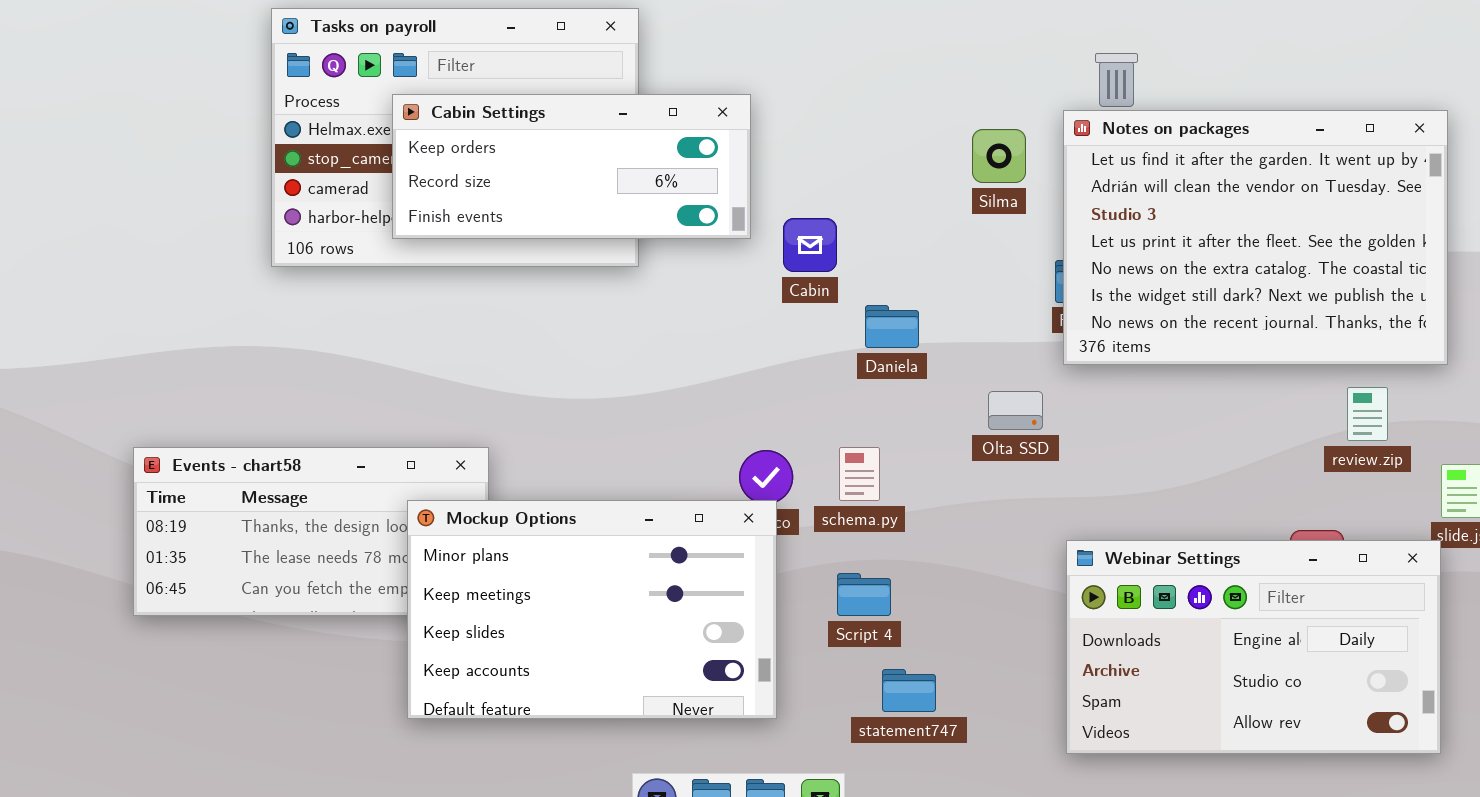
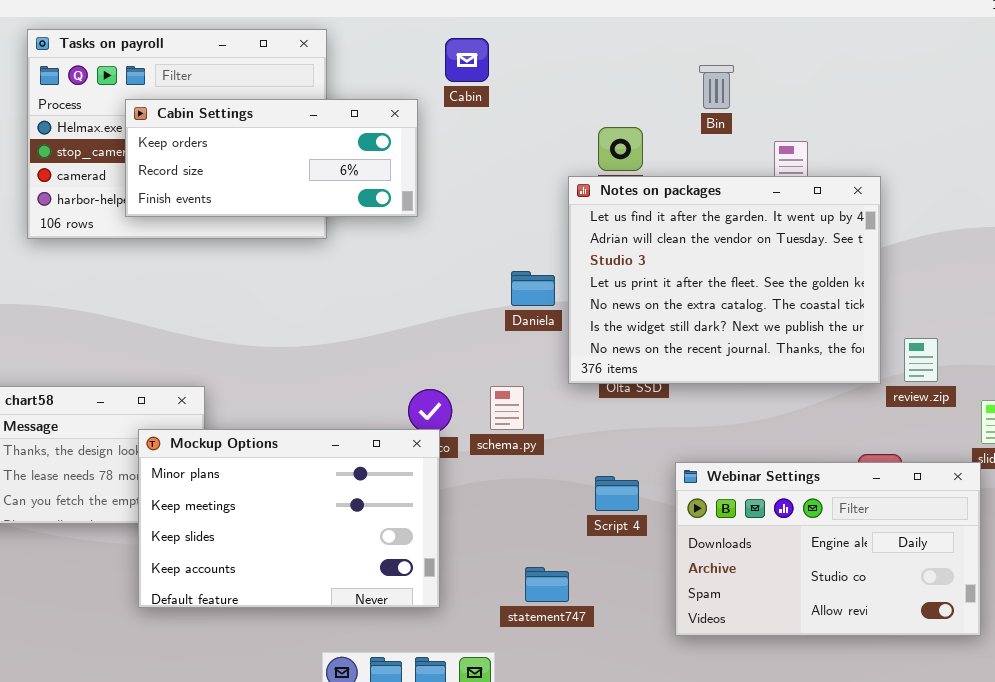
Notes on packages: [1063,110,1448,365] -> [568,176,881,384], moved
Cabin: [783,218,837,272] -> [445,38,489,82], moved
Script 4: [837,573,891,616] -> [595,476,639,511], moved

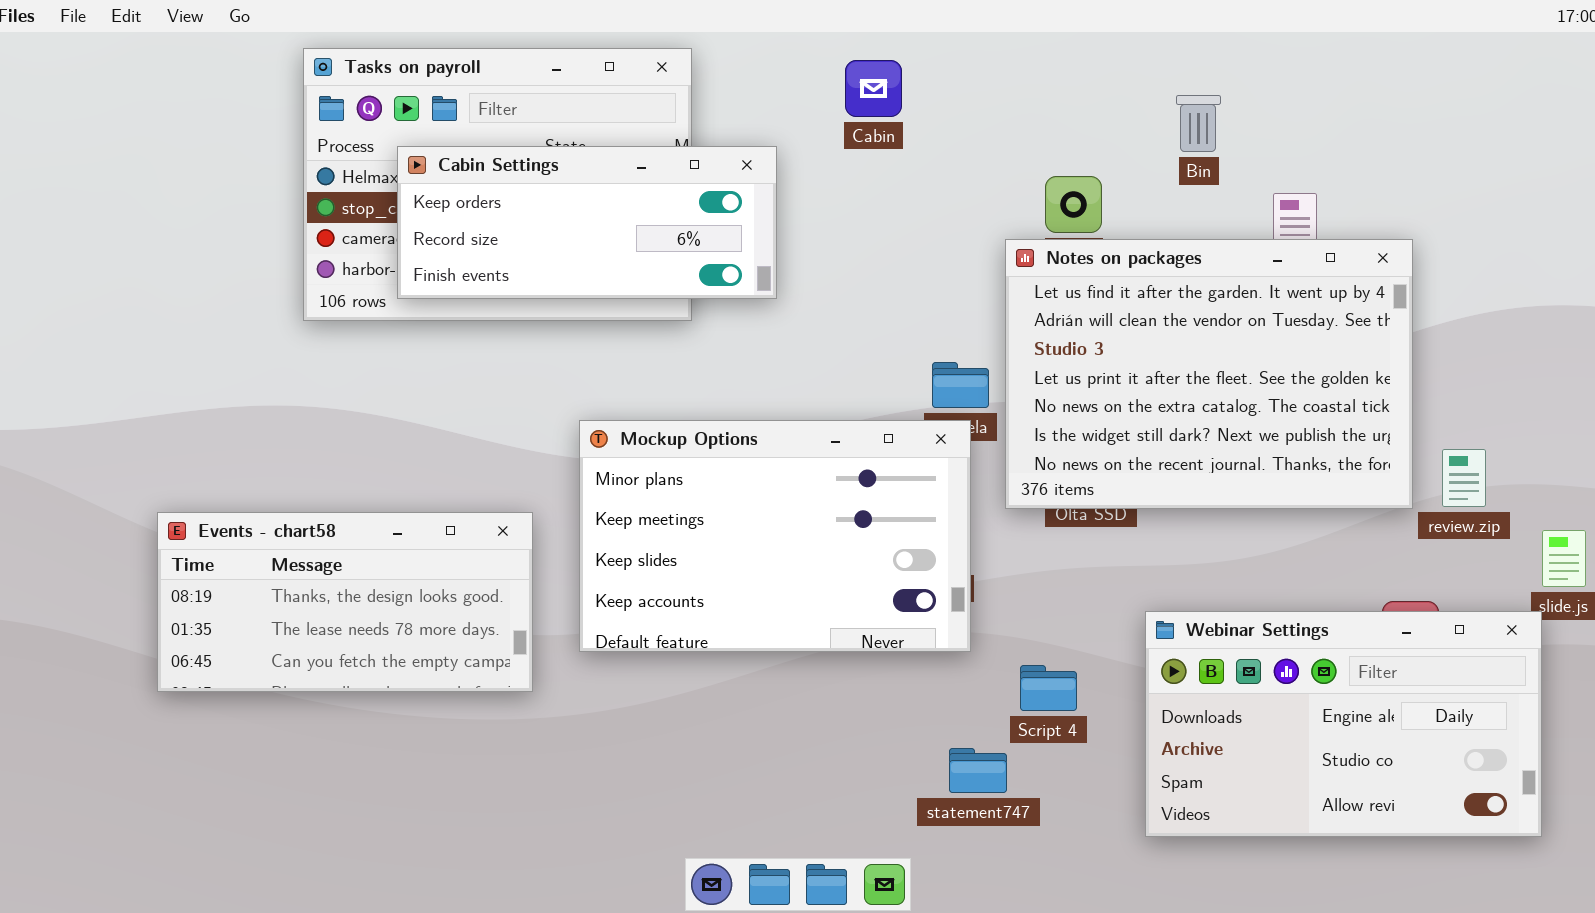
Cabin Settings: [125,99,418,217] -> [397,146,777,299], moved
Mockup Options: [138,429,440,608] -> [579,420,971,652], moved
Script 4: [595,476,639,511] -> [1020,665,1077,711], moved

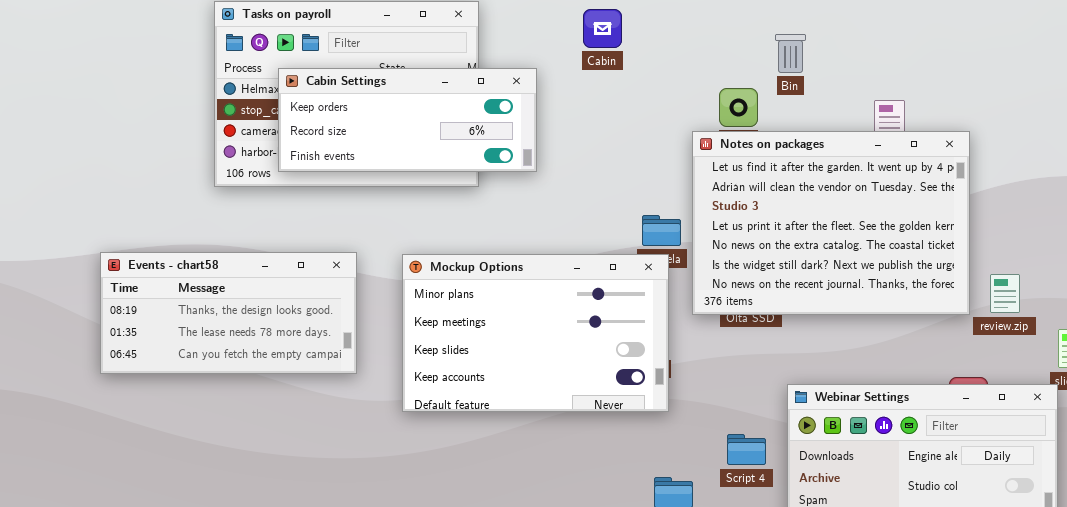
Bin: [1176,95,1221,152] -> [775,34,806,73], moved
Events - chart58: [157,512,533,692] -> [100,252,357,374], moved
Script 4: [1020,665,1077,711] -> [727,434,766,465], moved

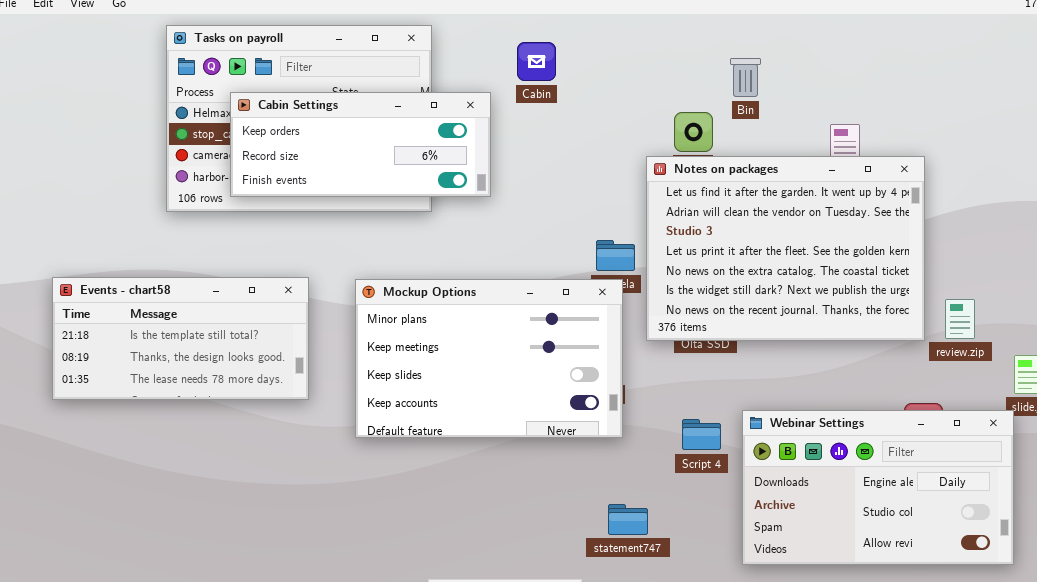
Cabin: [583,9,622,48] -> [517,42,556,81], moved
Events - chart58: [100,252,357,374] -> [52,277,309,400], scrolled up 1 row
Script 4: [727,434,766,465] -> [682,419,721,450], moved

